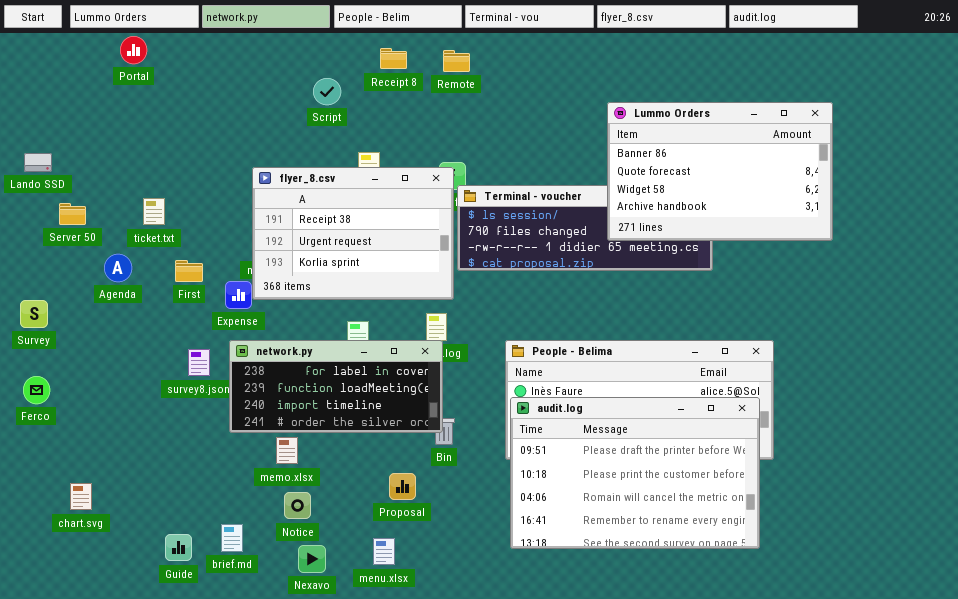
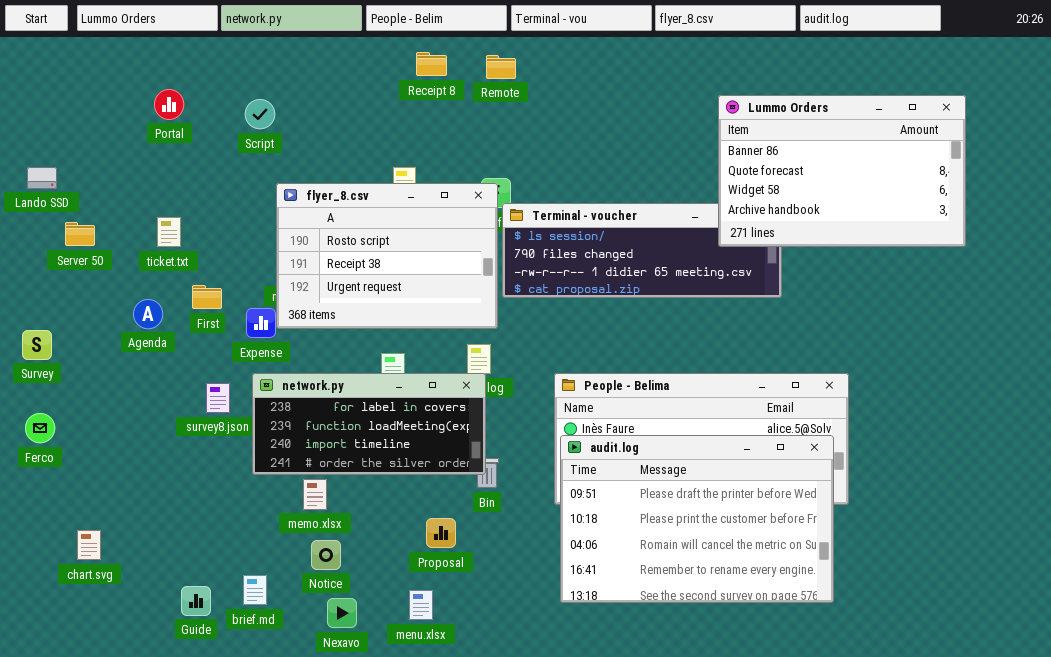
Portal: [120,36,147,64] -> [154,89,184,120], moved
Script: [313,78,341,105] -> [245,99,275,129], moved
Lummo Orders: [607,102,833,241] -> [718,95,966,247], moved
flyer_8.csv: [252,167,454,300] -> [276,183,498,329], scrolled up 1 row
Agenda: [104,254,132,282] -> [133,299,163,329], moved

